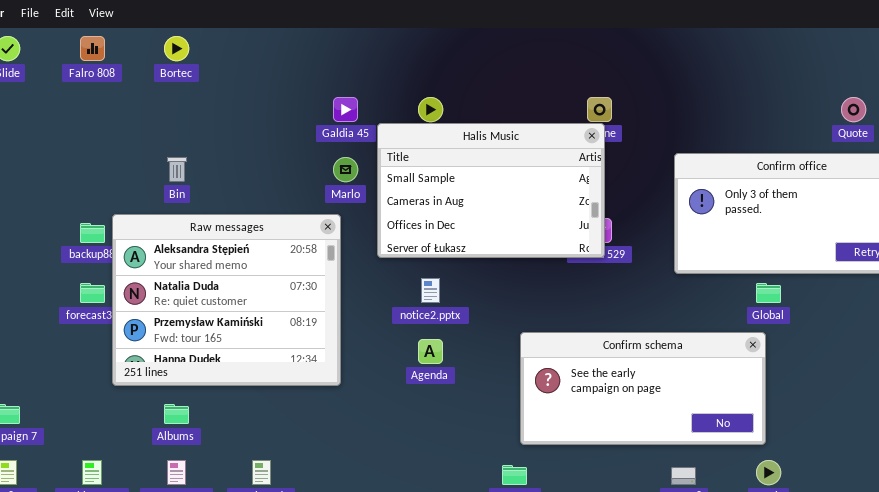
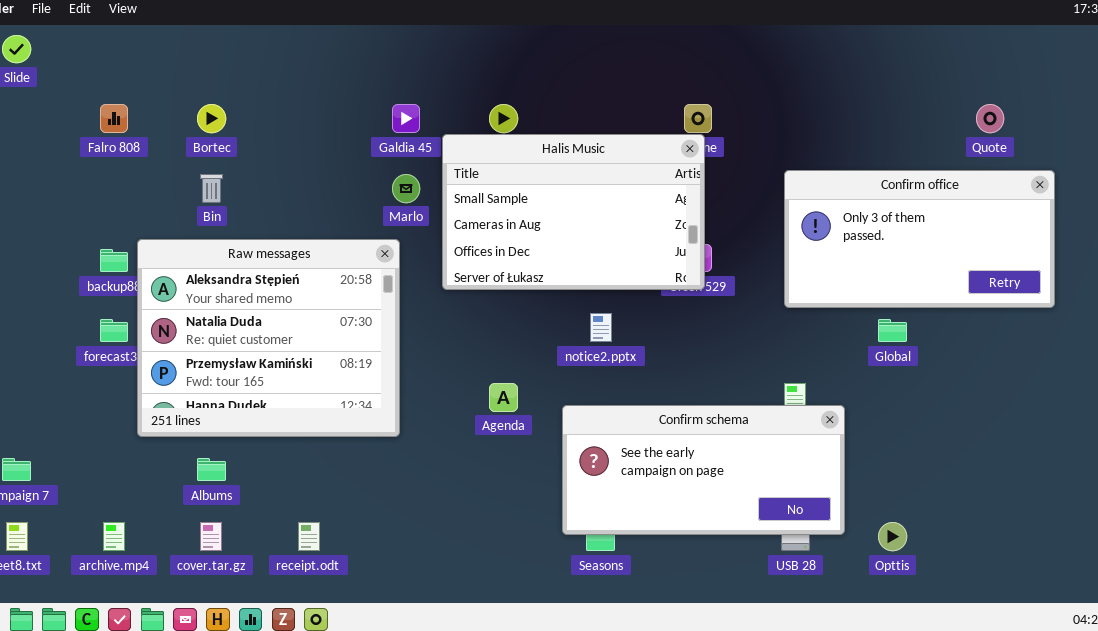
Falro 808: [80,36,105,61] -> [100,104,128,133], moved
Bortec: [164,36,189,61] -> [197,104,226,133], moved
notice2.pptx: [421,278,440,303] -> [590,313,612,342], moved
Confirm schema: [520,332,766,445] -> [562,405,845,535], moved

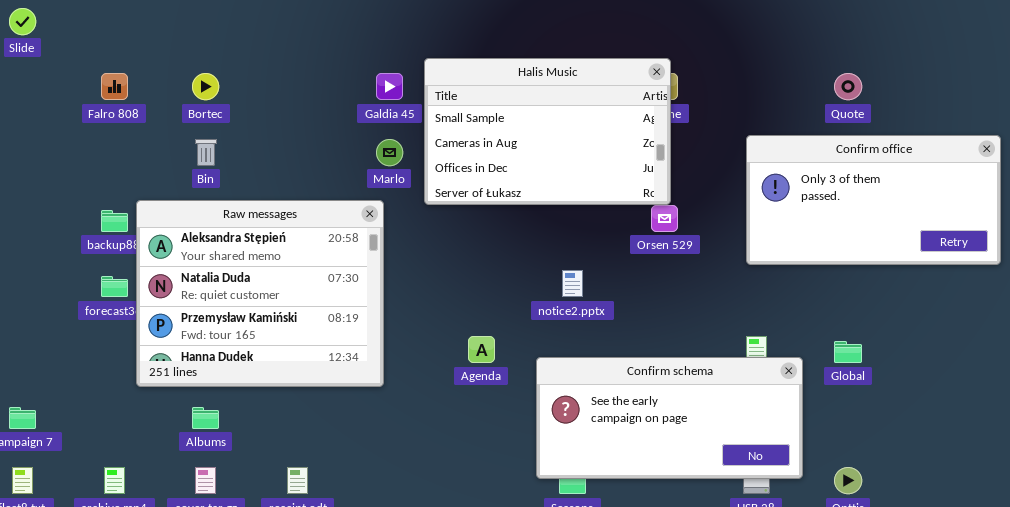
Quote: [976,104,1004,133] -> [834,73,862,100], moved
Halis Music: [442,134,705,290] -> [424,58,671,205], moved
Global: [878,319,907,342] -> [834,341,862,363], moved

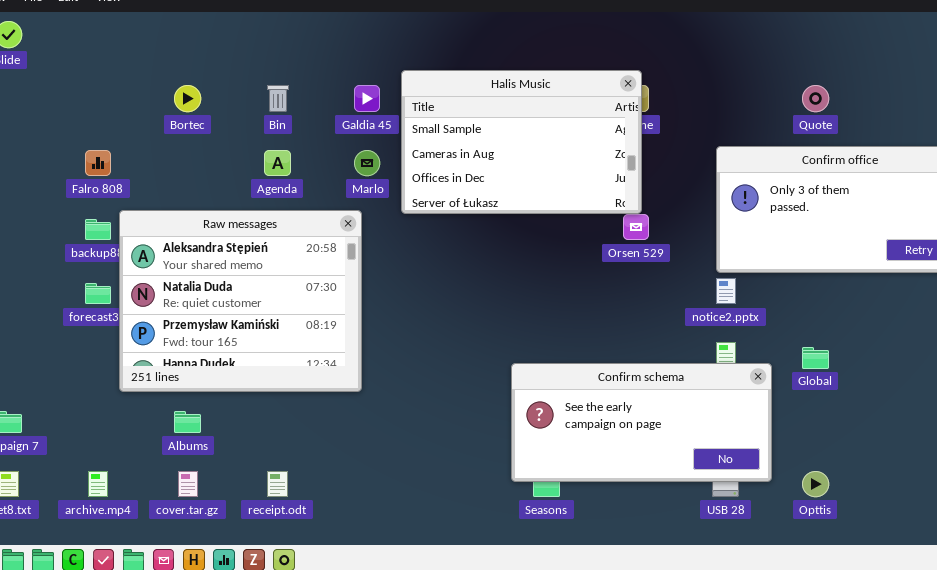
Falro 808: [101,73,128,100] -> [85,150,111,176], moved
Bin: [195,139,217,166] -> [267,85,289,112], moved
notice2.pptx: [562,270,583,297] -> [716,278,736,304], moved
Agenda: [468,336,495,363] -> [264,150,291,176], moved

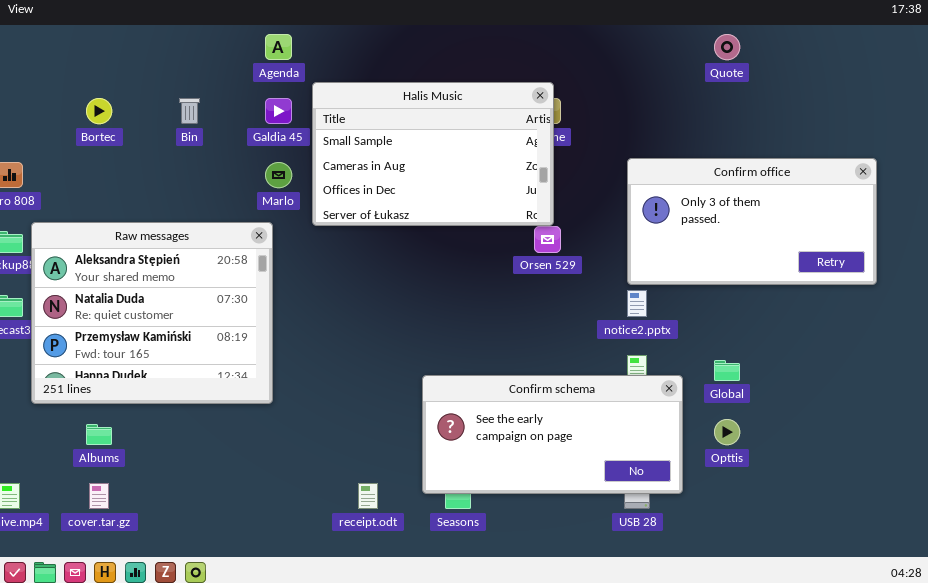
Quote: [802,85,829,112] -> [714,34,740,60], moved
Agenda: [264,150,291,176] -> [265,34,292,60], moved
receipt.odt: [267,471,288,497] -> [358,483,378,509], moved
Opttis: [802,471,829,497] -> [714,419,740,445], moved

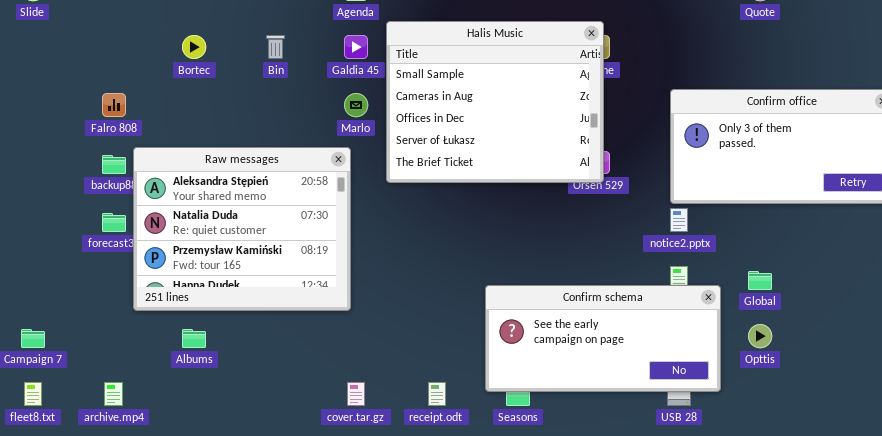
Halis Music: [312,82,554,226] -> [386,21,604,183], resized
cover.tar.gz: [89,483,109,509] -> [347,382,365,406], moved

